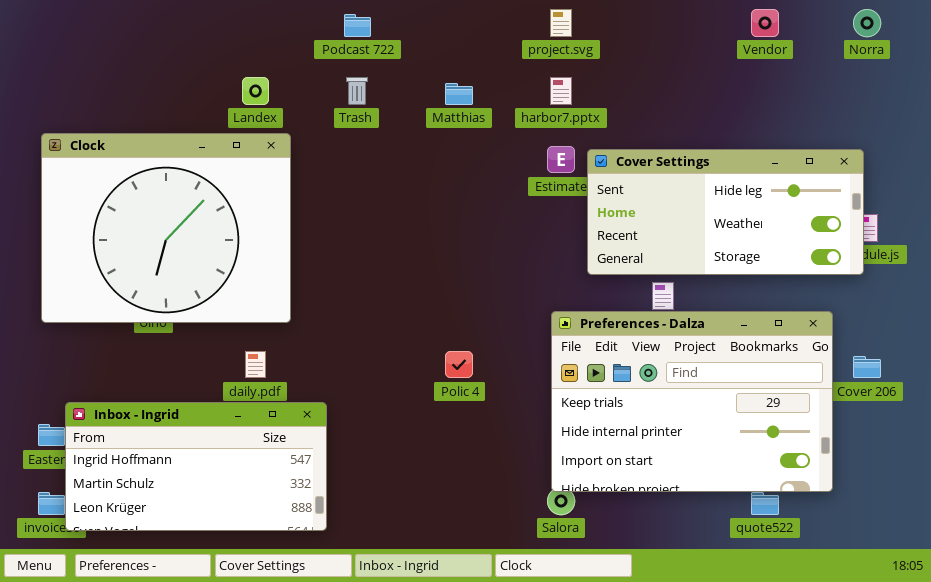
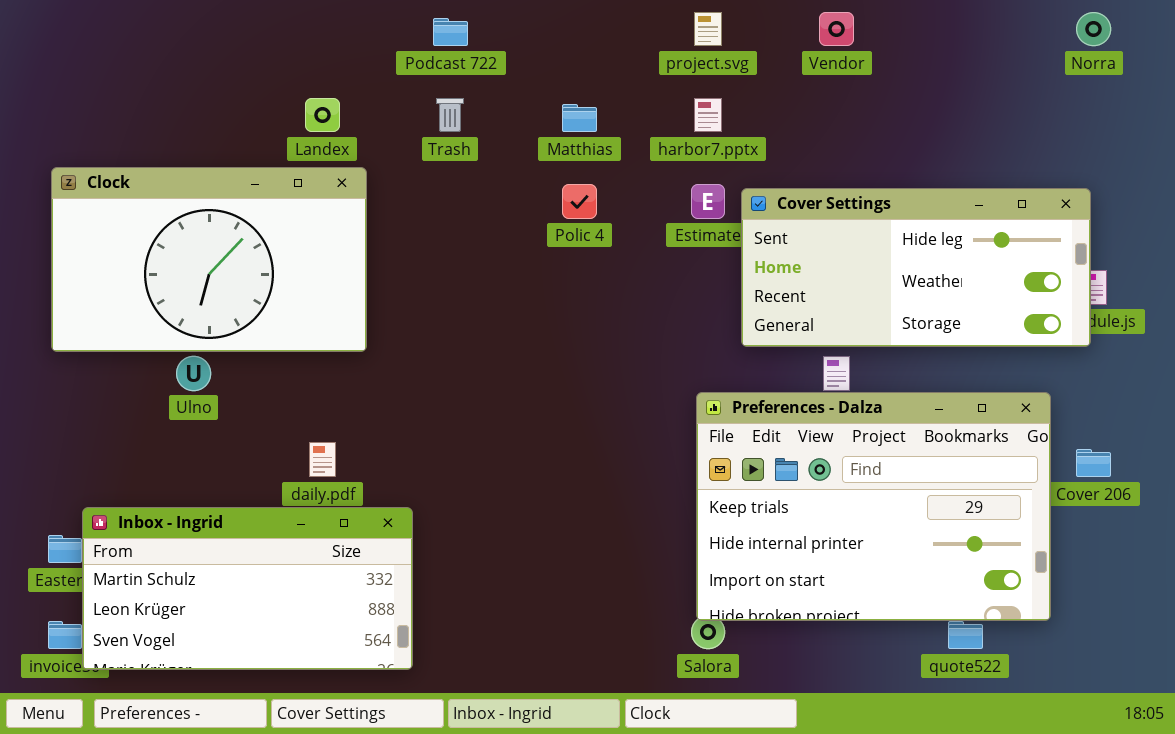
Vendor: [751,9,779,37] -> [819,12,854,46], moved
Clock: [41,133,291,323] -> [51,167,367,352], resized
Polic 4: [445,351,473,378] -> [562,184,597,219], moved
Inbox - Ingrid: [65,402,327,531] -> [82,507,413,670], scrolled down 1 row

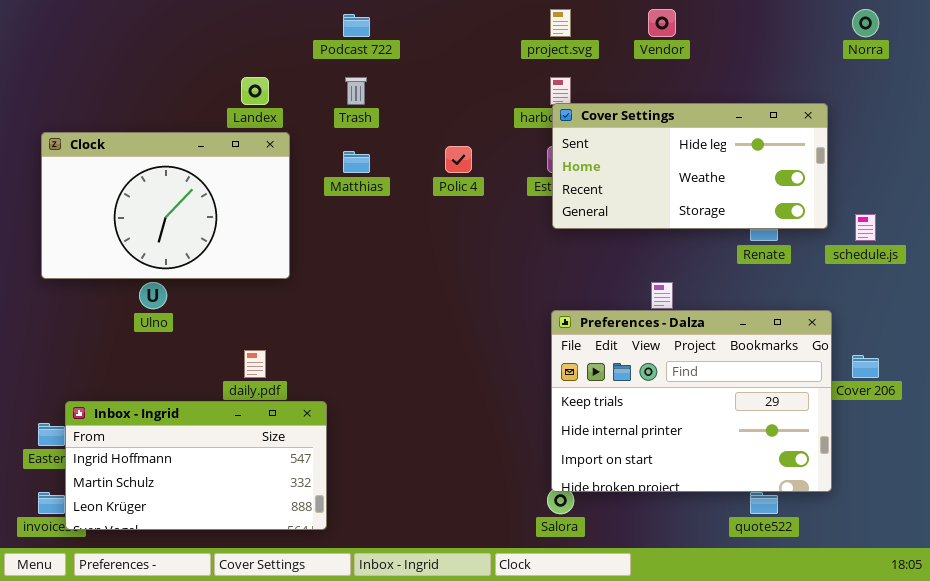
Matthias: [562,104,597,132] -> [343,151,370,173], moved
Cover Settings: [741,188,1091,347] -> [552,103,828,229], moved
Inbox - Ingrid: [82,507,413,670] -> [65,401,327,530], scrolled up 1 row

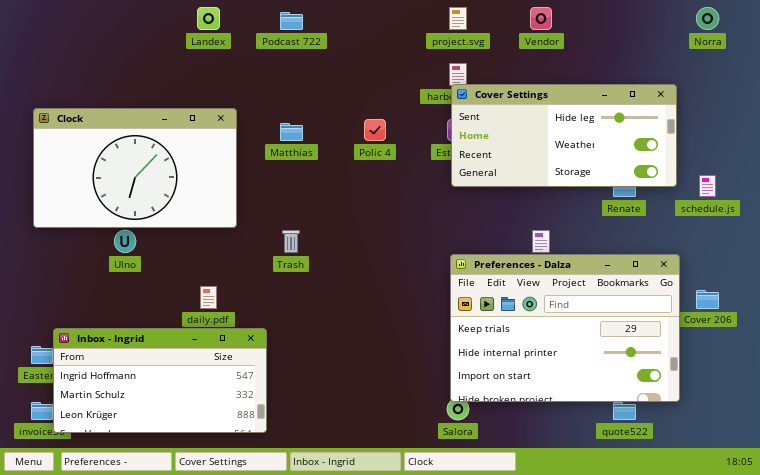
Landex: [241,77,269,105] -> [197,7,220,30], moved
Trash: [345,77,367,105] -> [282,230,300,253], moved

